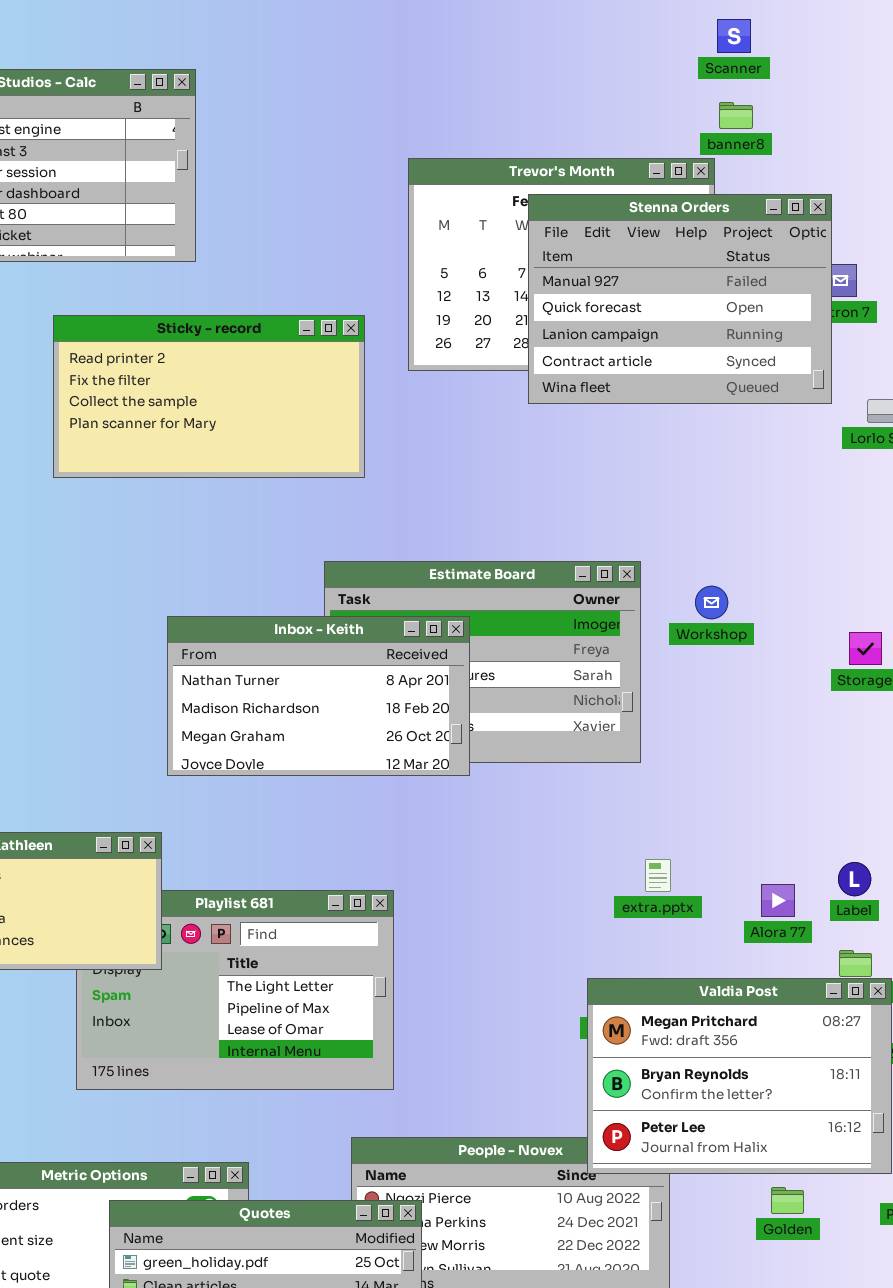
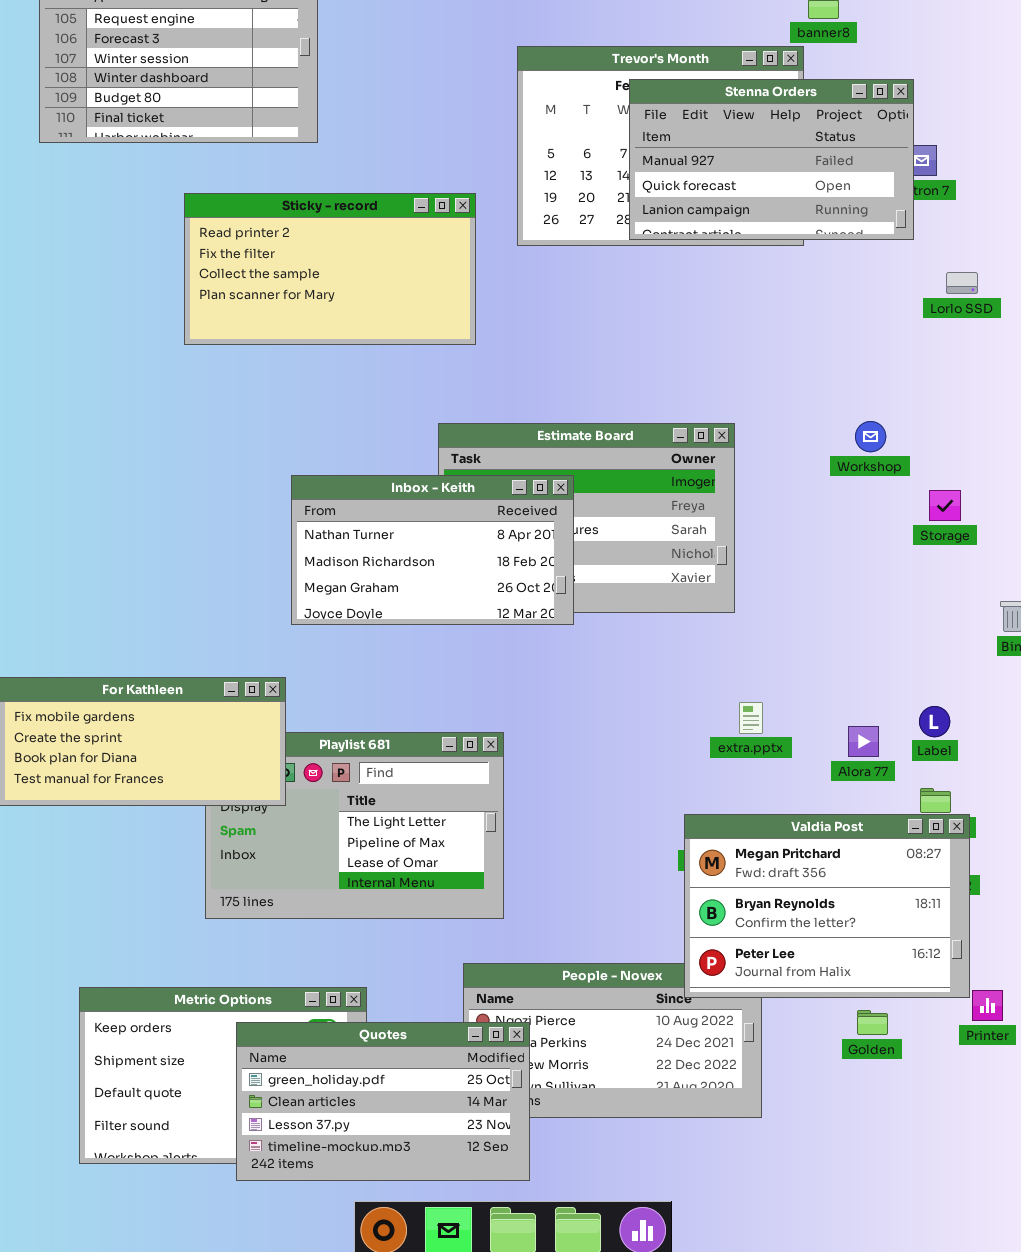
Stenna Orders: [528,194,832,404] -> [629,79,914,240], resized
Workshop: [695,586,728,619] -> [855,421,886,452], moved

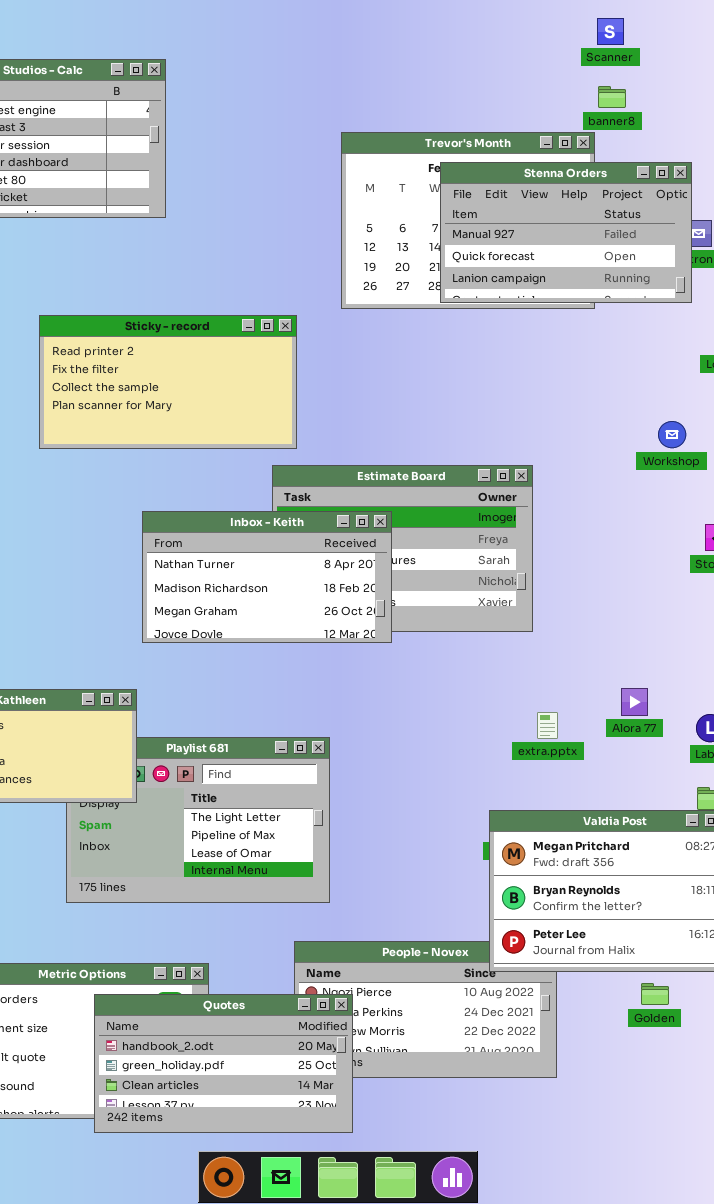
Sticky - record: [184,193,476,345] -> [39,315,297,449], moved
Workshop: [855,421,886,452] -> [658,421,686,448], moved
Alora 77: [848,726,879,757] -> [621,688,648,716], moved
Quotes: [236,1022,530,1181] -> [94,994,353,1133], scrolled up 1 row

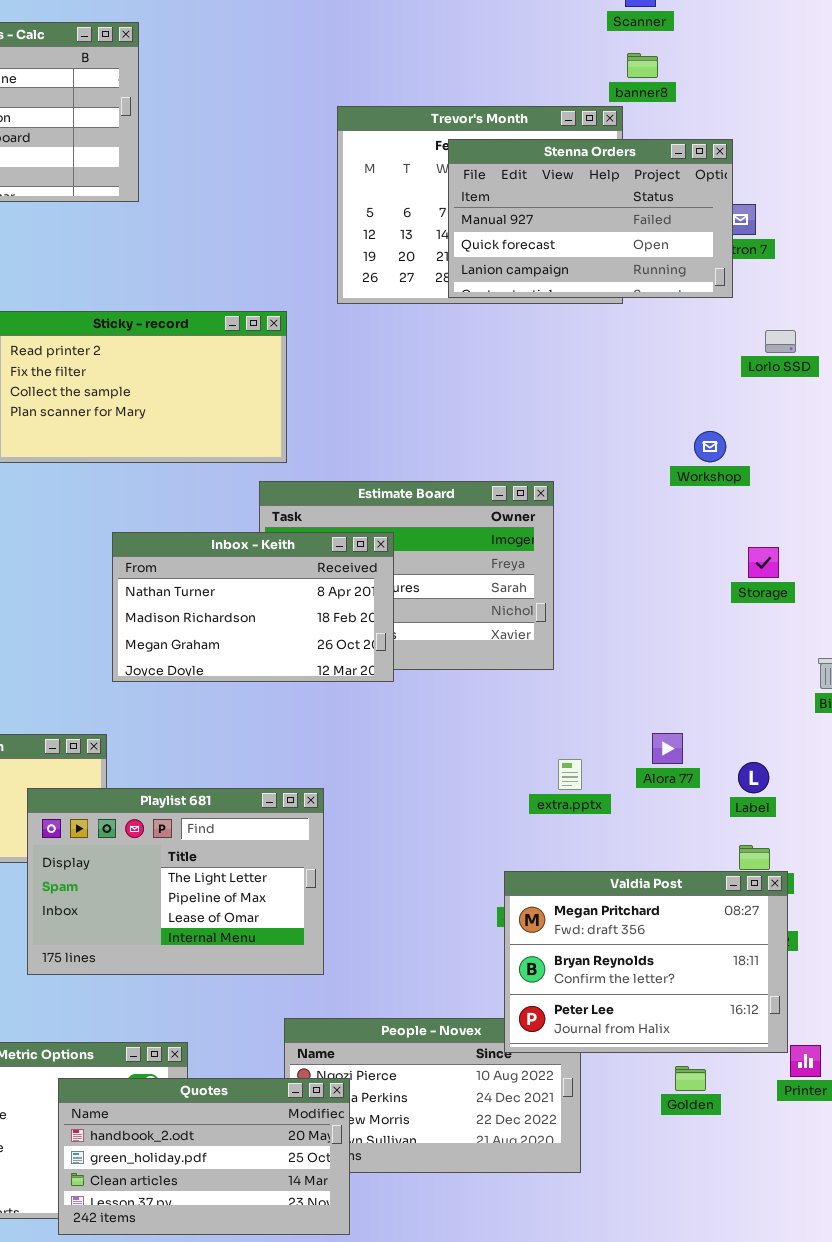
Playlist 681: [66,737,330,903] -> [27,788,324,975], raised

